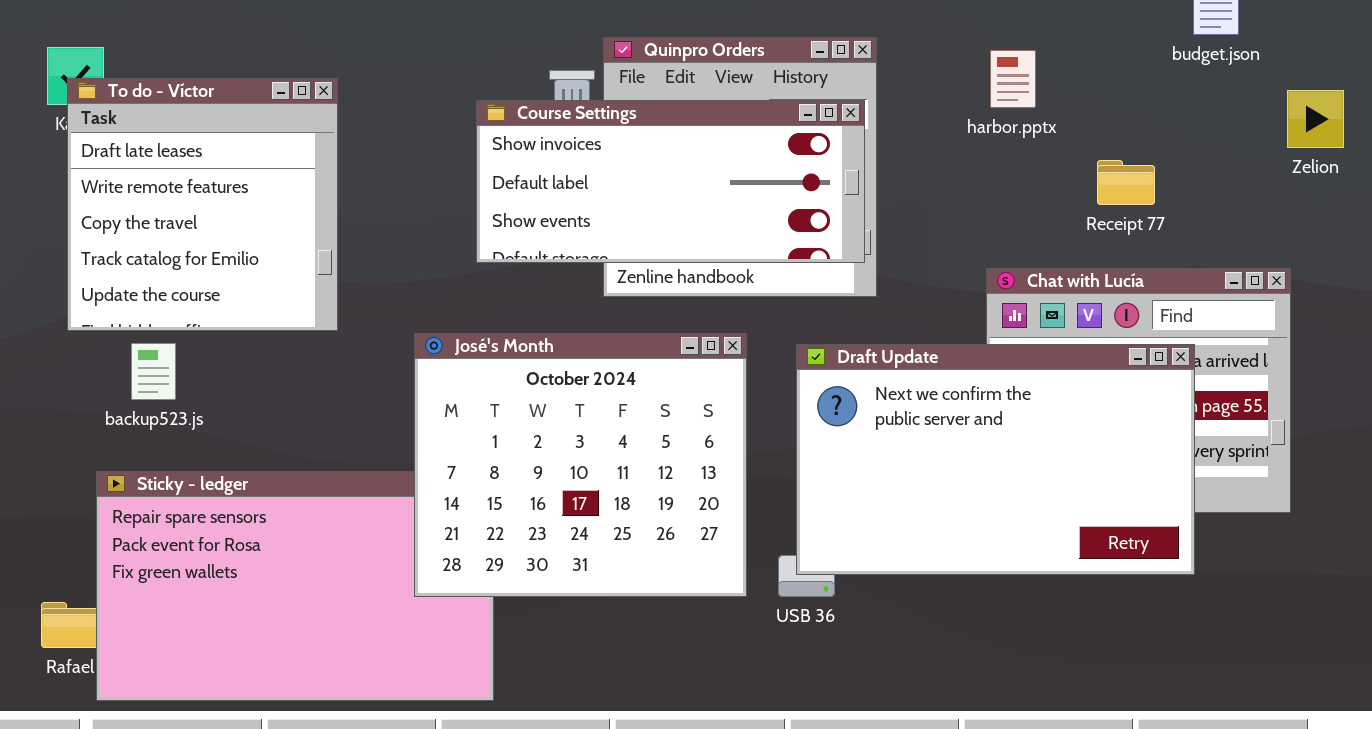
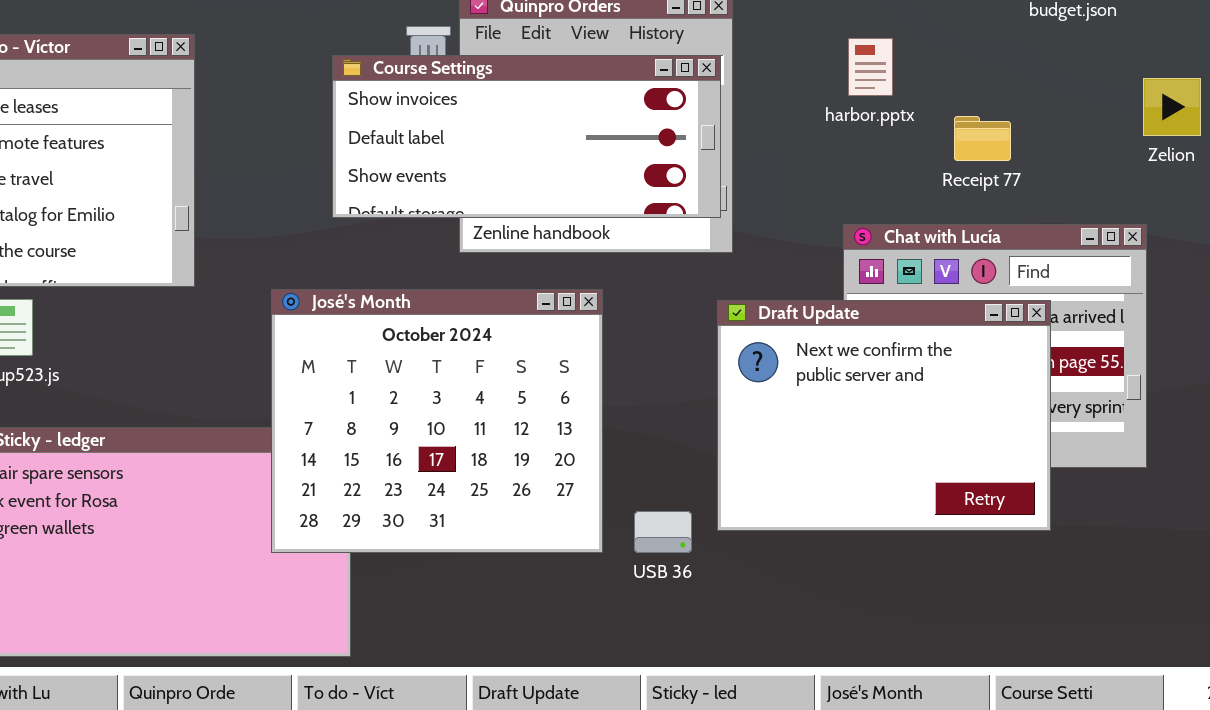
harbor.pptx: [990,50,1036,108] -> [848,38,893,96], moved
Zelion: [1287,90,1344,148] -> [1143,78,1201,136], moved
Draft Update: [796,344,1195,575] -> [717,300,1051,531], resized

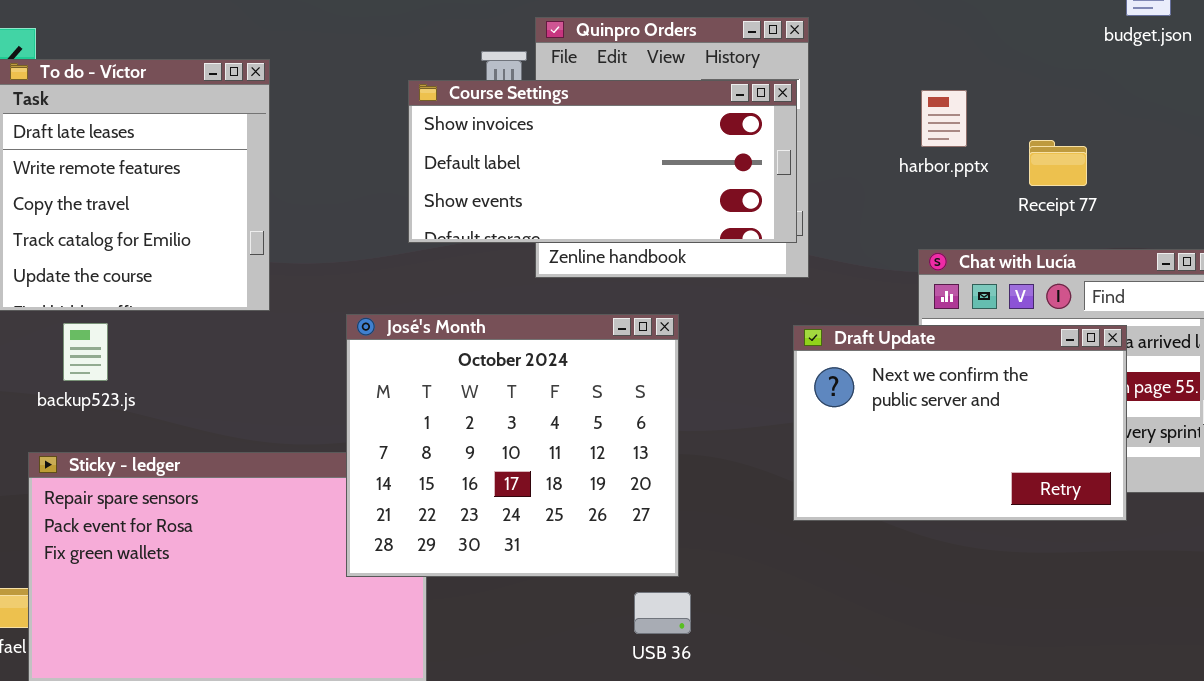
harbor.pptx: [848,38,893,96] -> [921,90,967,147], moved
Draft Update: [717,300,1051,531] -> [793,325,1127,521], resized
USB 36: [634,511,692,553] -> [634,592,691,634], moved

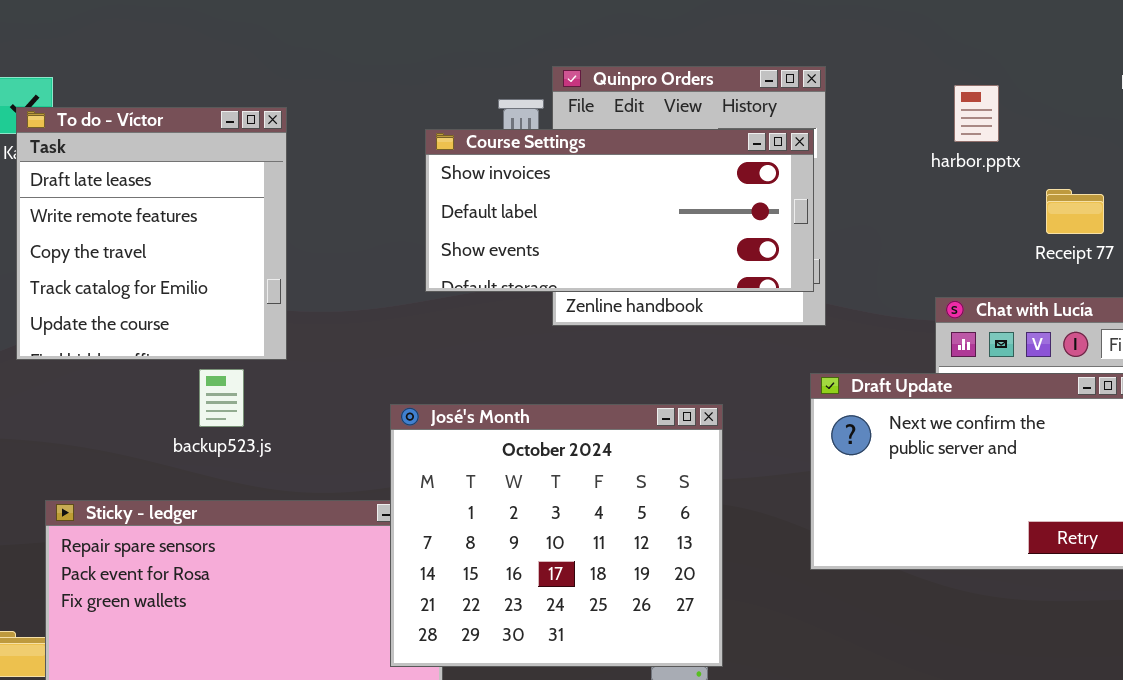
harbor.pptx: [921,90,967,147] -> [954,85,999,142], moved
José's Month: [346,314,679,577] -> [390,404,723,667], moved
backup523.js: [63,323,108,381] -> [199,369,244,427], moved

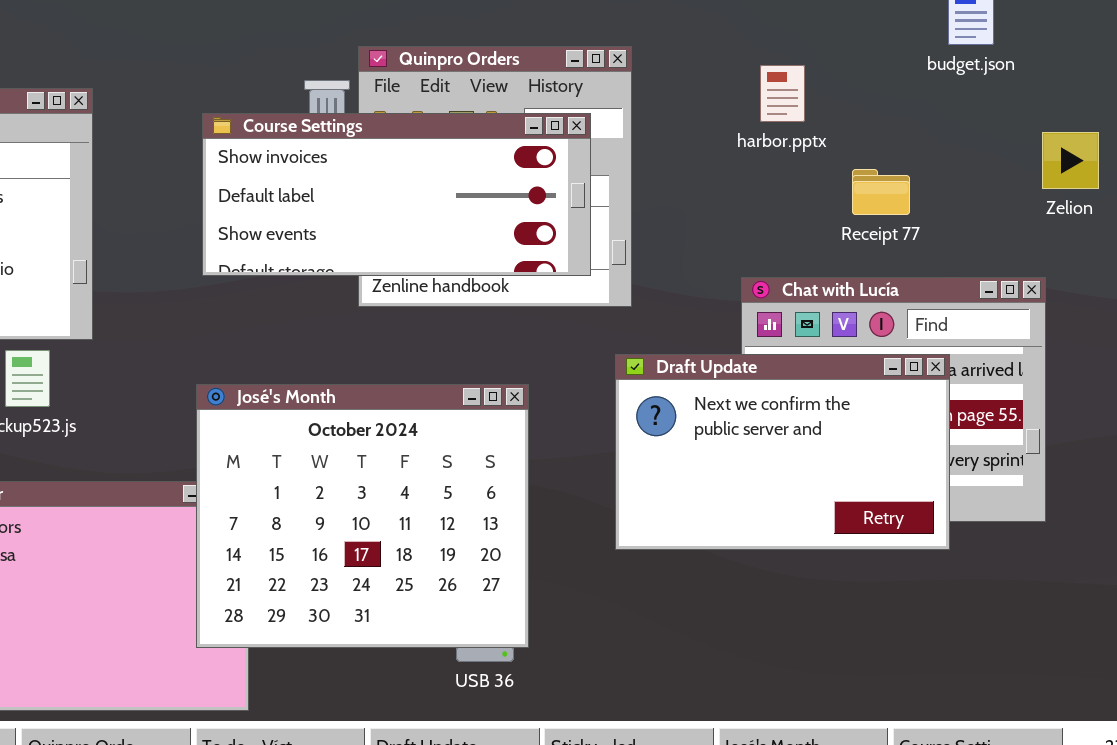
Course Settings: [425,129,814,292] -> [202,113,591,276], moved

